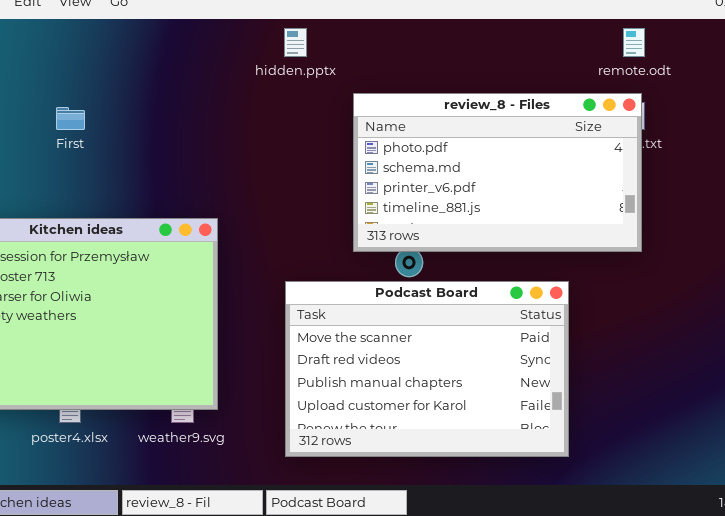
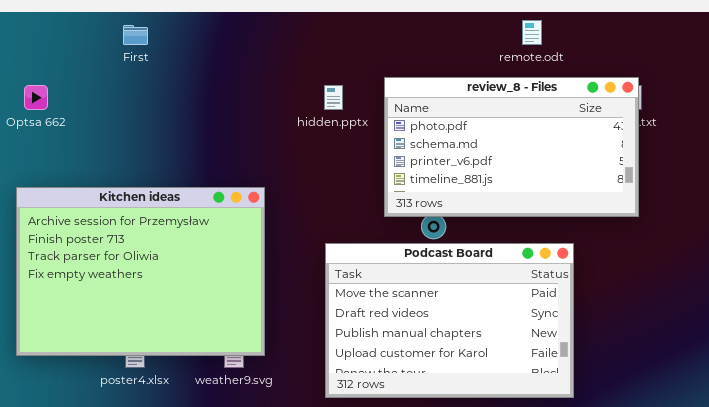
hidden.pptx: [284,28,307,57] -> [324,85,343,110], moved
remote.odt: [623,28,645,57] -> [522,20,542,45], moved
First: [56,107,85,130] -> [123,25,148,45], moved

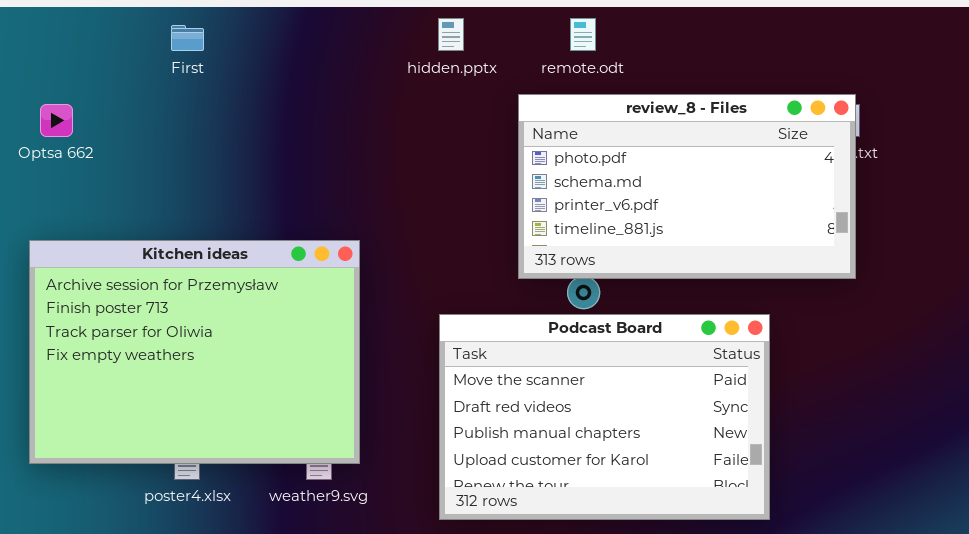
remote.odt: [522,20,542,45] -> [570,18,596,51], moved
hidden.pptx: [324,85,343,110] -> [438,18,464,51], moved

